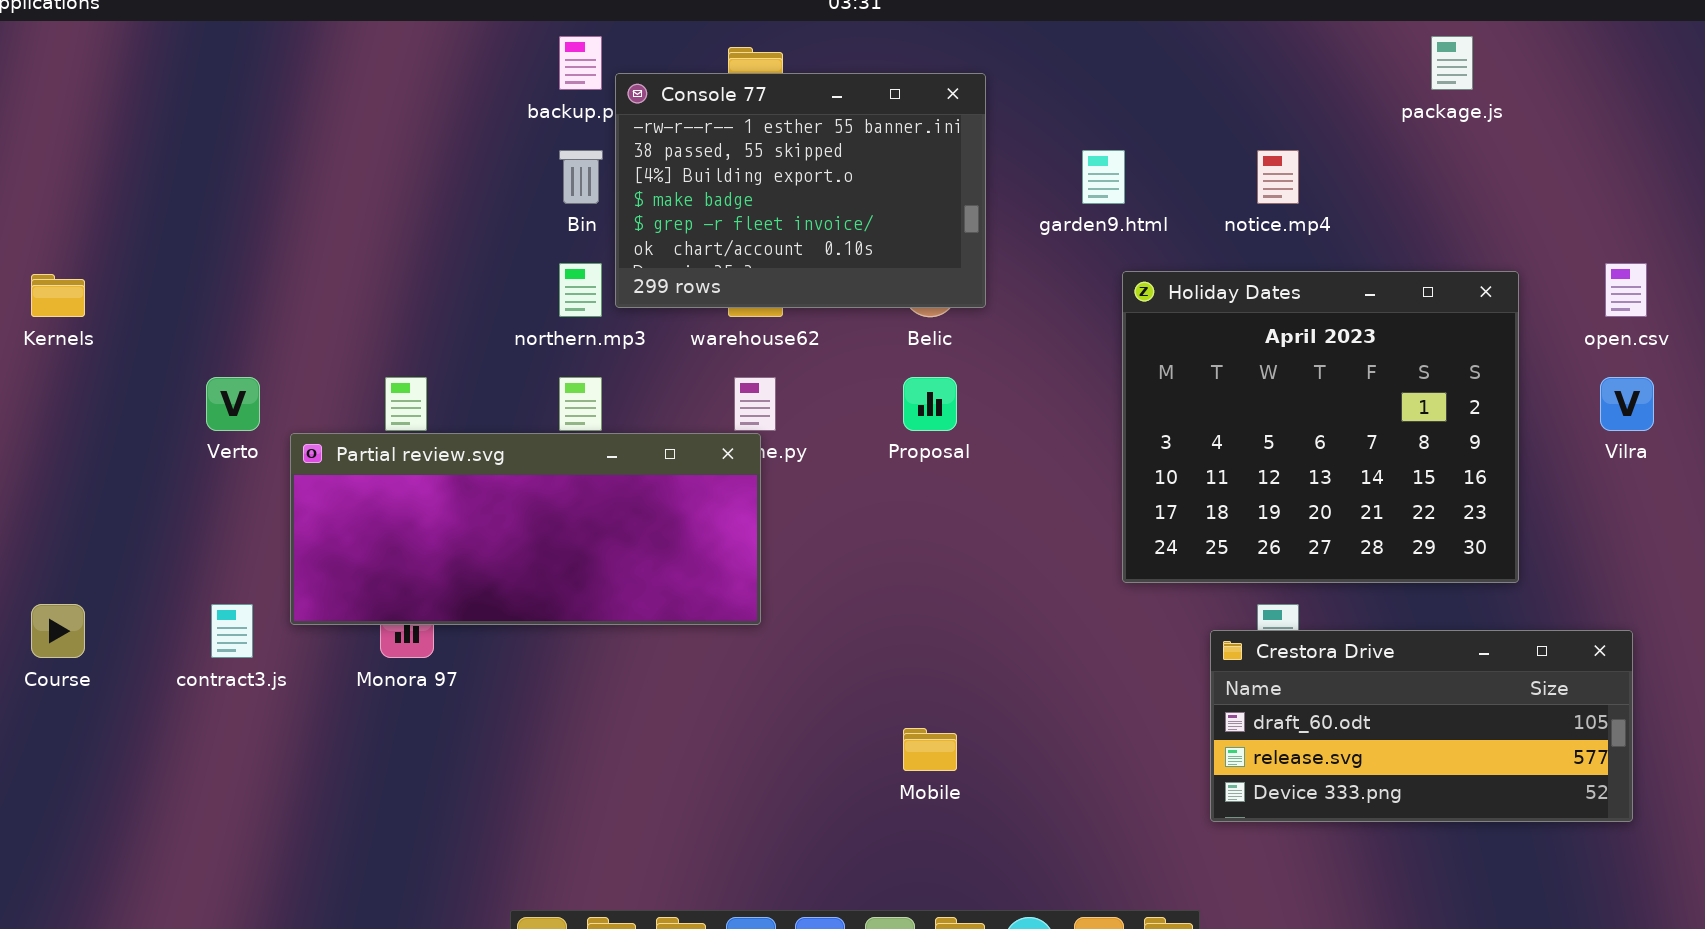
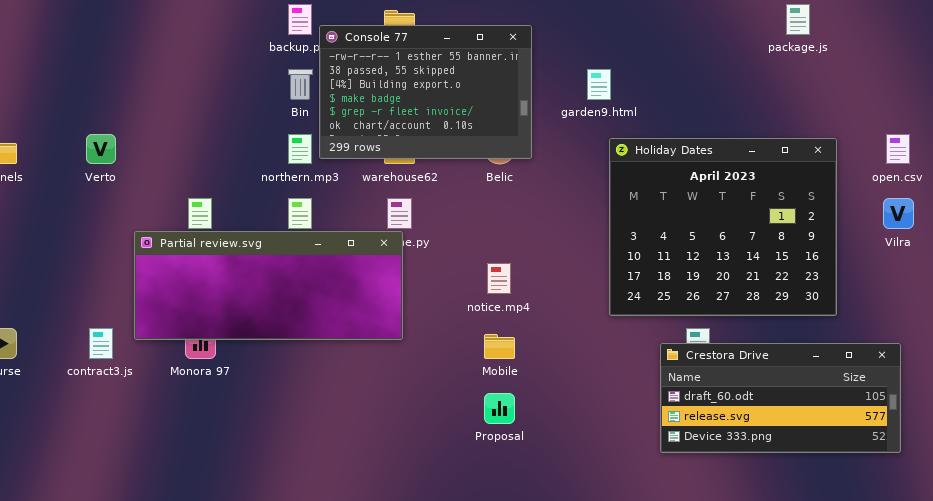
notice.mp4: [1257,150,1299,204] -> [487,263,511,294], moved
Verto: [206,377,260,431] -> [86,134,116,164], moved
Proposal: [903,377,957,431] -> [484,393,515,424], moved
Mobile: [903,728,957,771] -> [484,334,515,359], moved

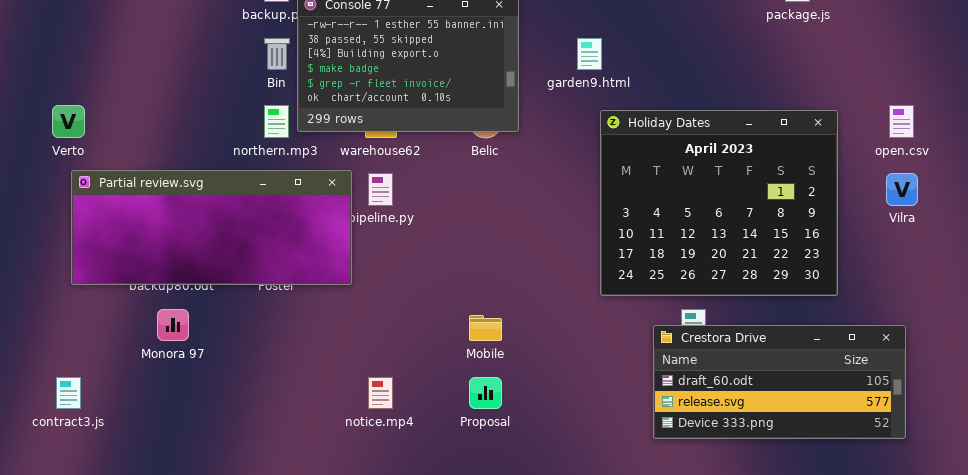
Partial review.svg: [134,231,403,340] -> [71,170,352,285], moved
notice.mp4: [487,263,511,294] -> [368,377,393,409], moved
contract3.js: [89,328,113,359] -> [56,377,81,409], moved

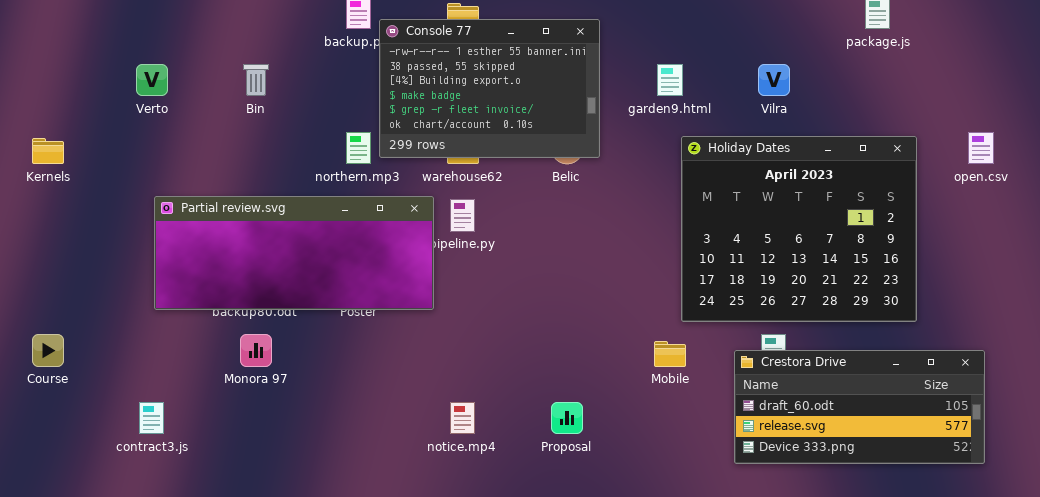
Bin: [264,38,290,70] -> [243,64,269,96], moved
Verto: [52,105,85,138] -> [136,64,168,96], moved
Vilra: [886,173,918,206] -> [758,64,790,96], moved
Mobile: [469,315,502,341] -> [654,341,686,367], moved

